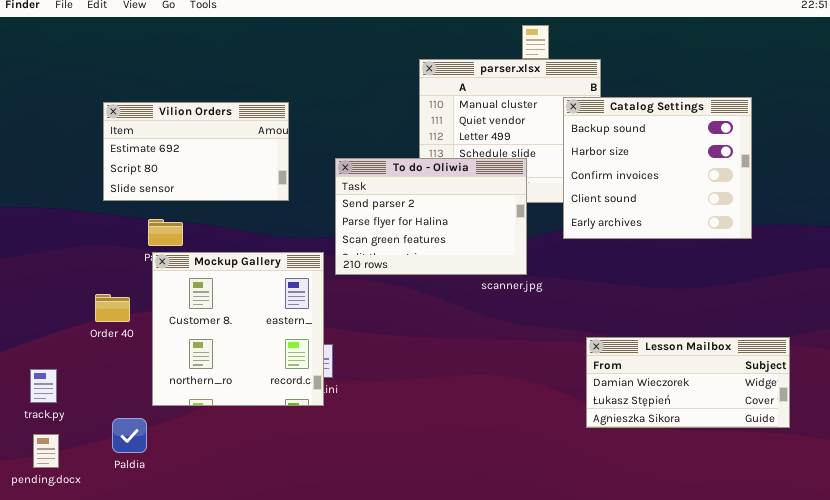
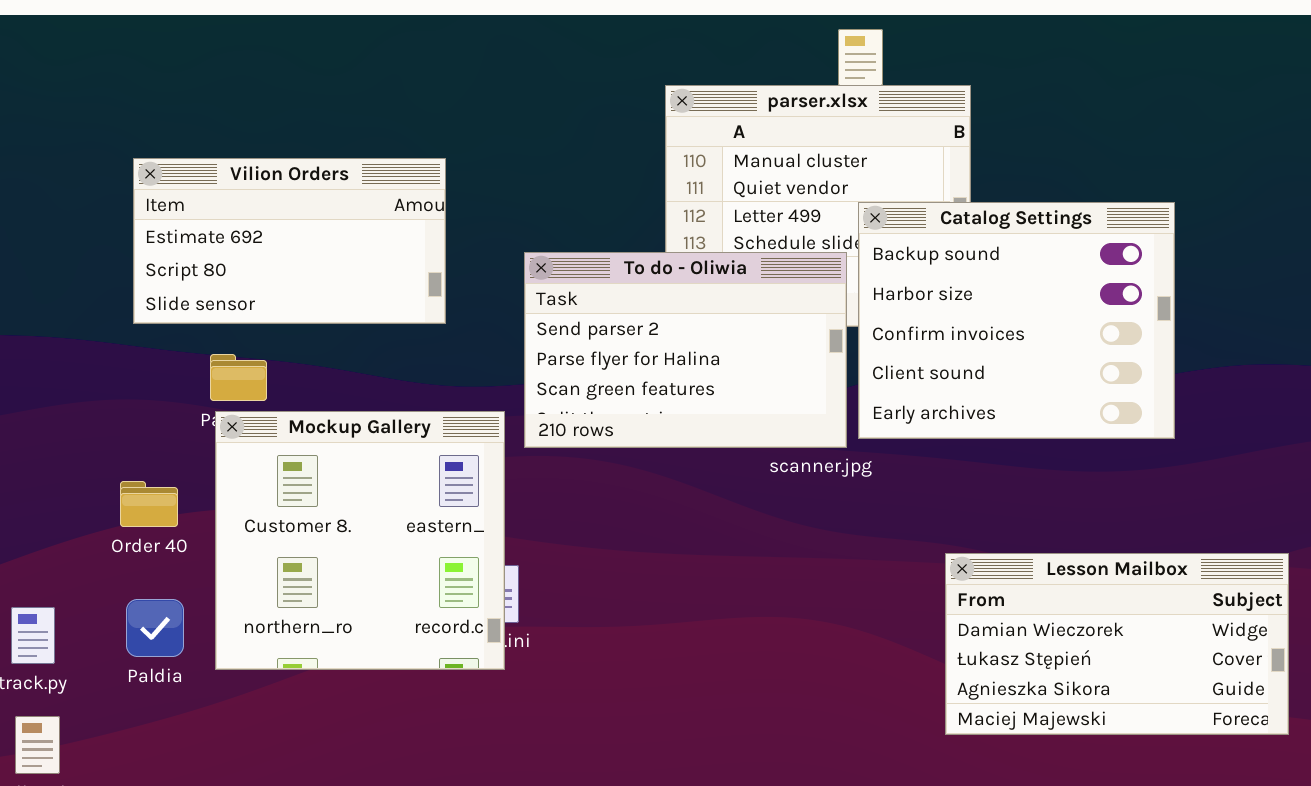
Catalog Settings: [563,97,752,239] -> [858,202,1175,439], moved
Lesson Mailbox: [586,337,790,428] -> [945,553,1289,735], resized
Paldia: [112,418,147,453] -> [126,599,184,657], moved

